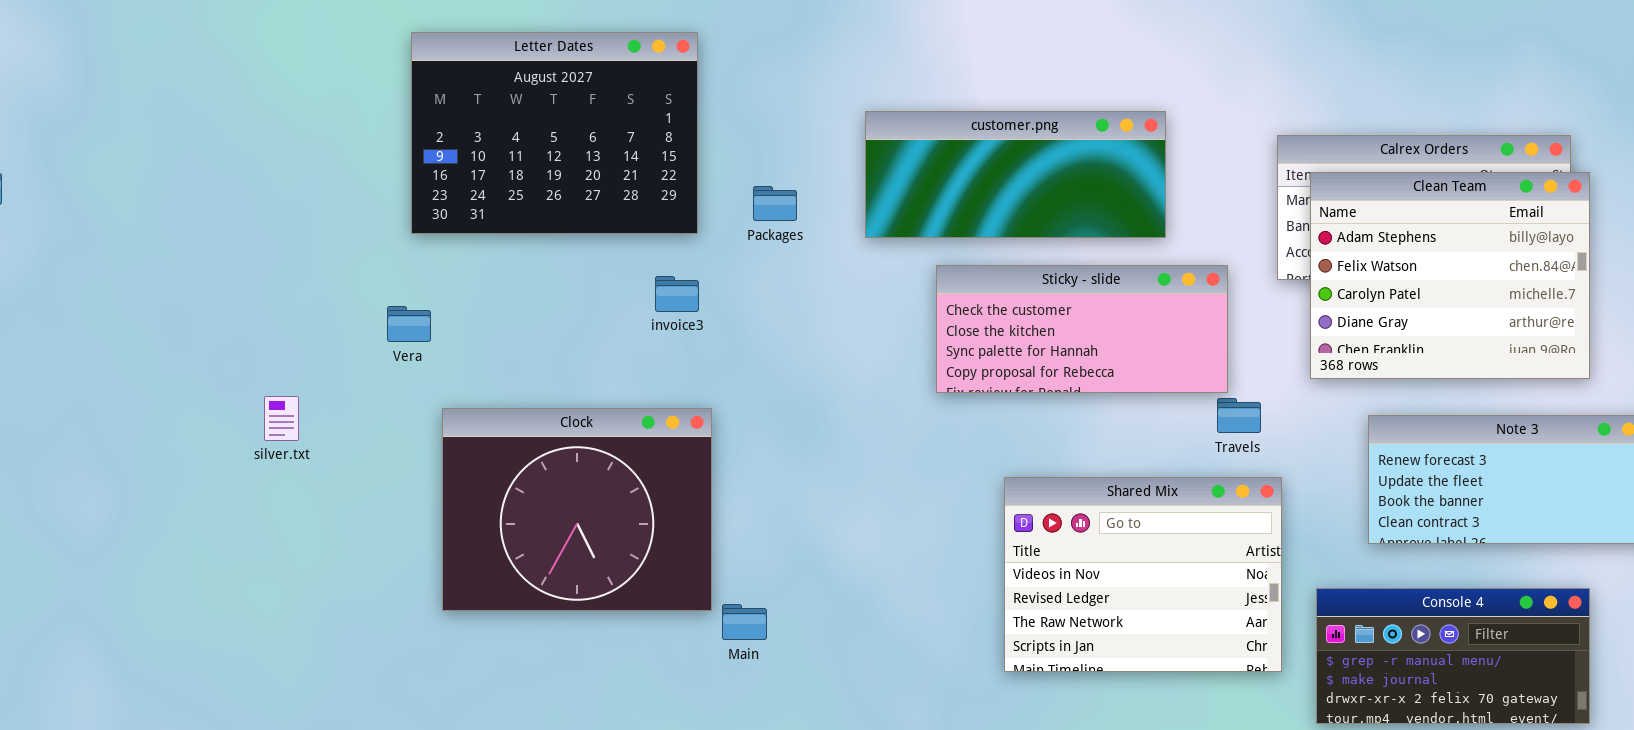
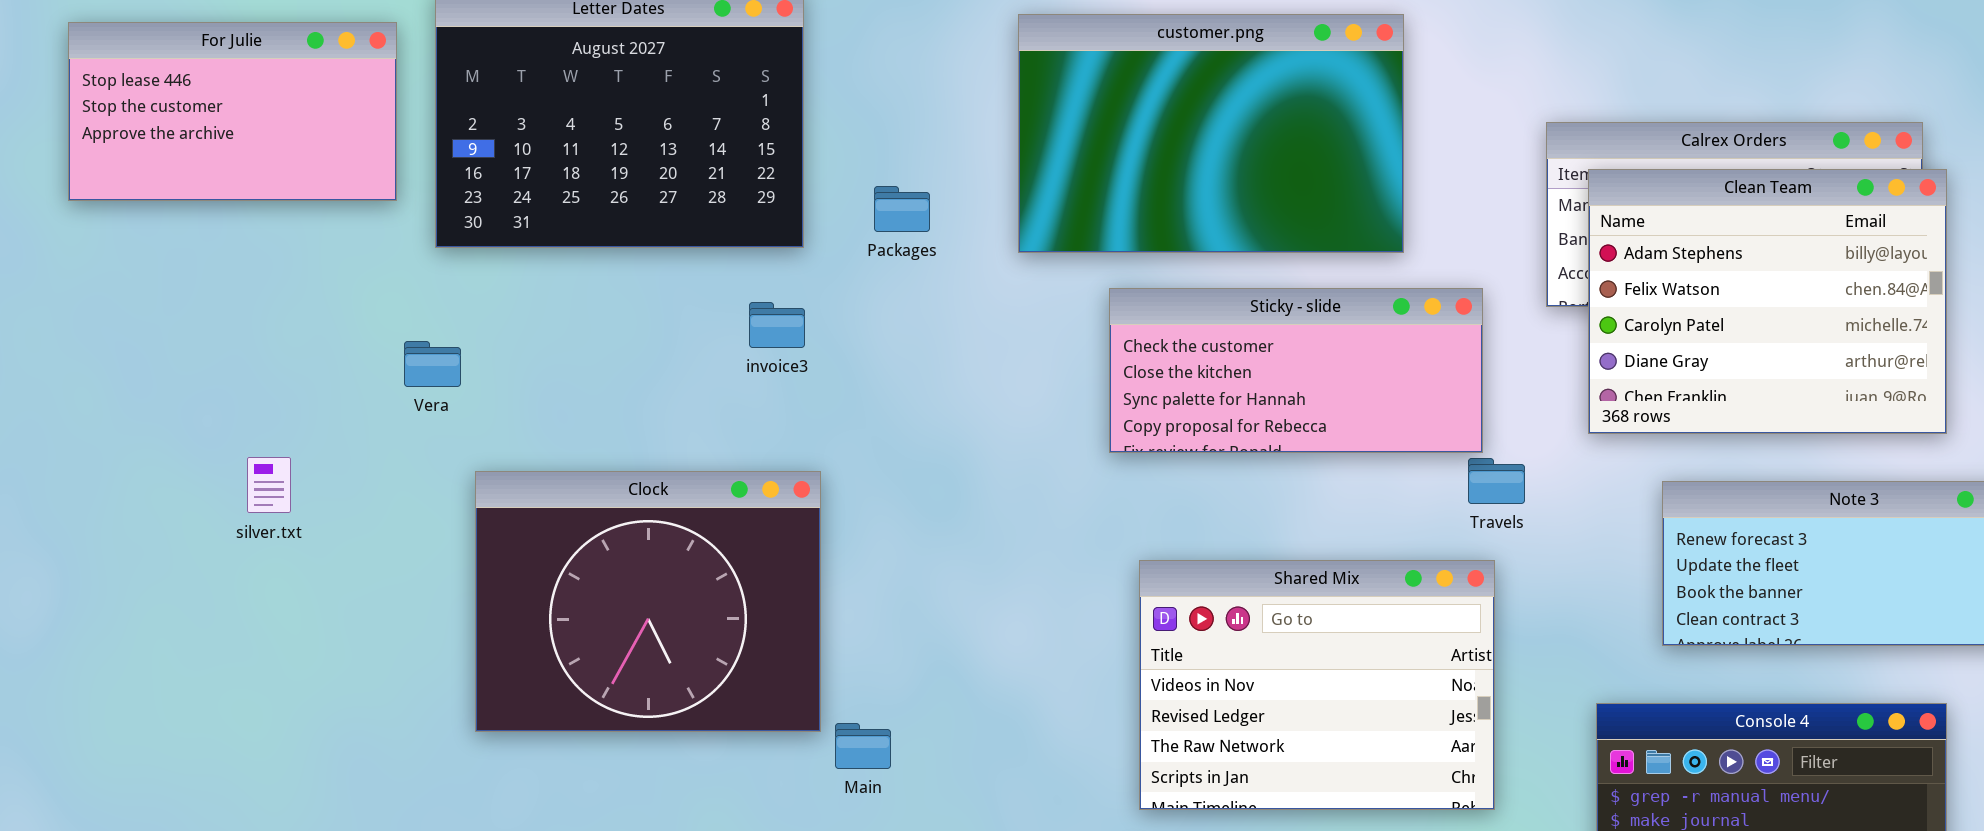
For Julie: none -> [68,22,397,201], opened
customer.png: [865,111,1166,238] -> [1018,14,1404,253], resized
Shared Mix: [1004,477,1282,672] -> [1139,560,1495,810], moved

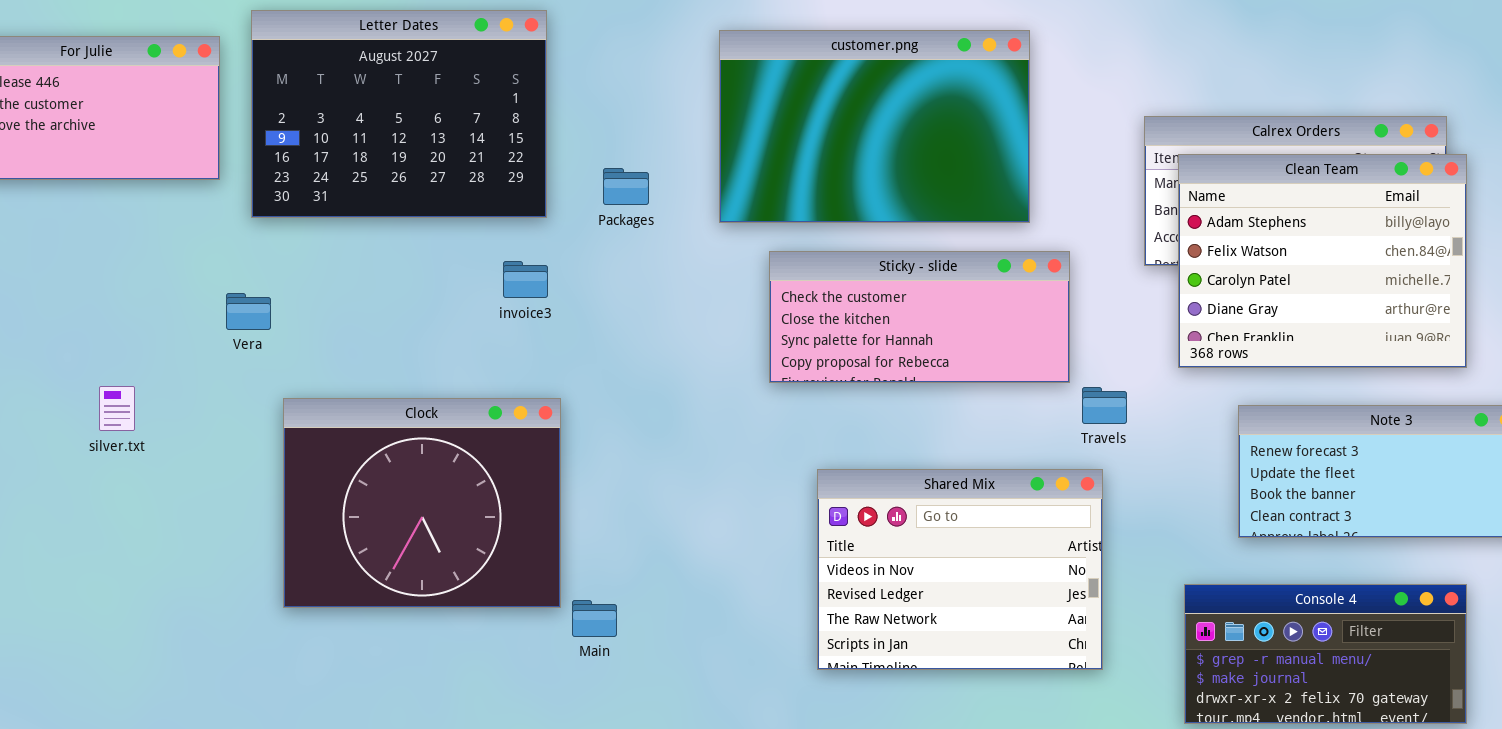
Sticky - slide: [1109,288,1483,453] -> [769,251,1070,383], moved

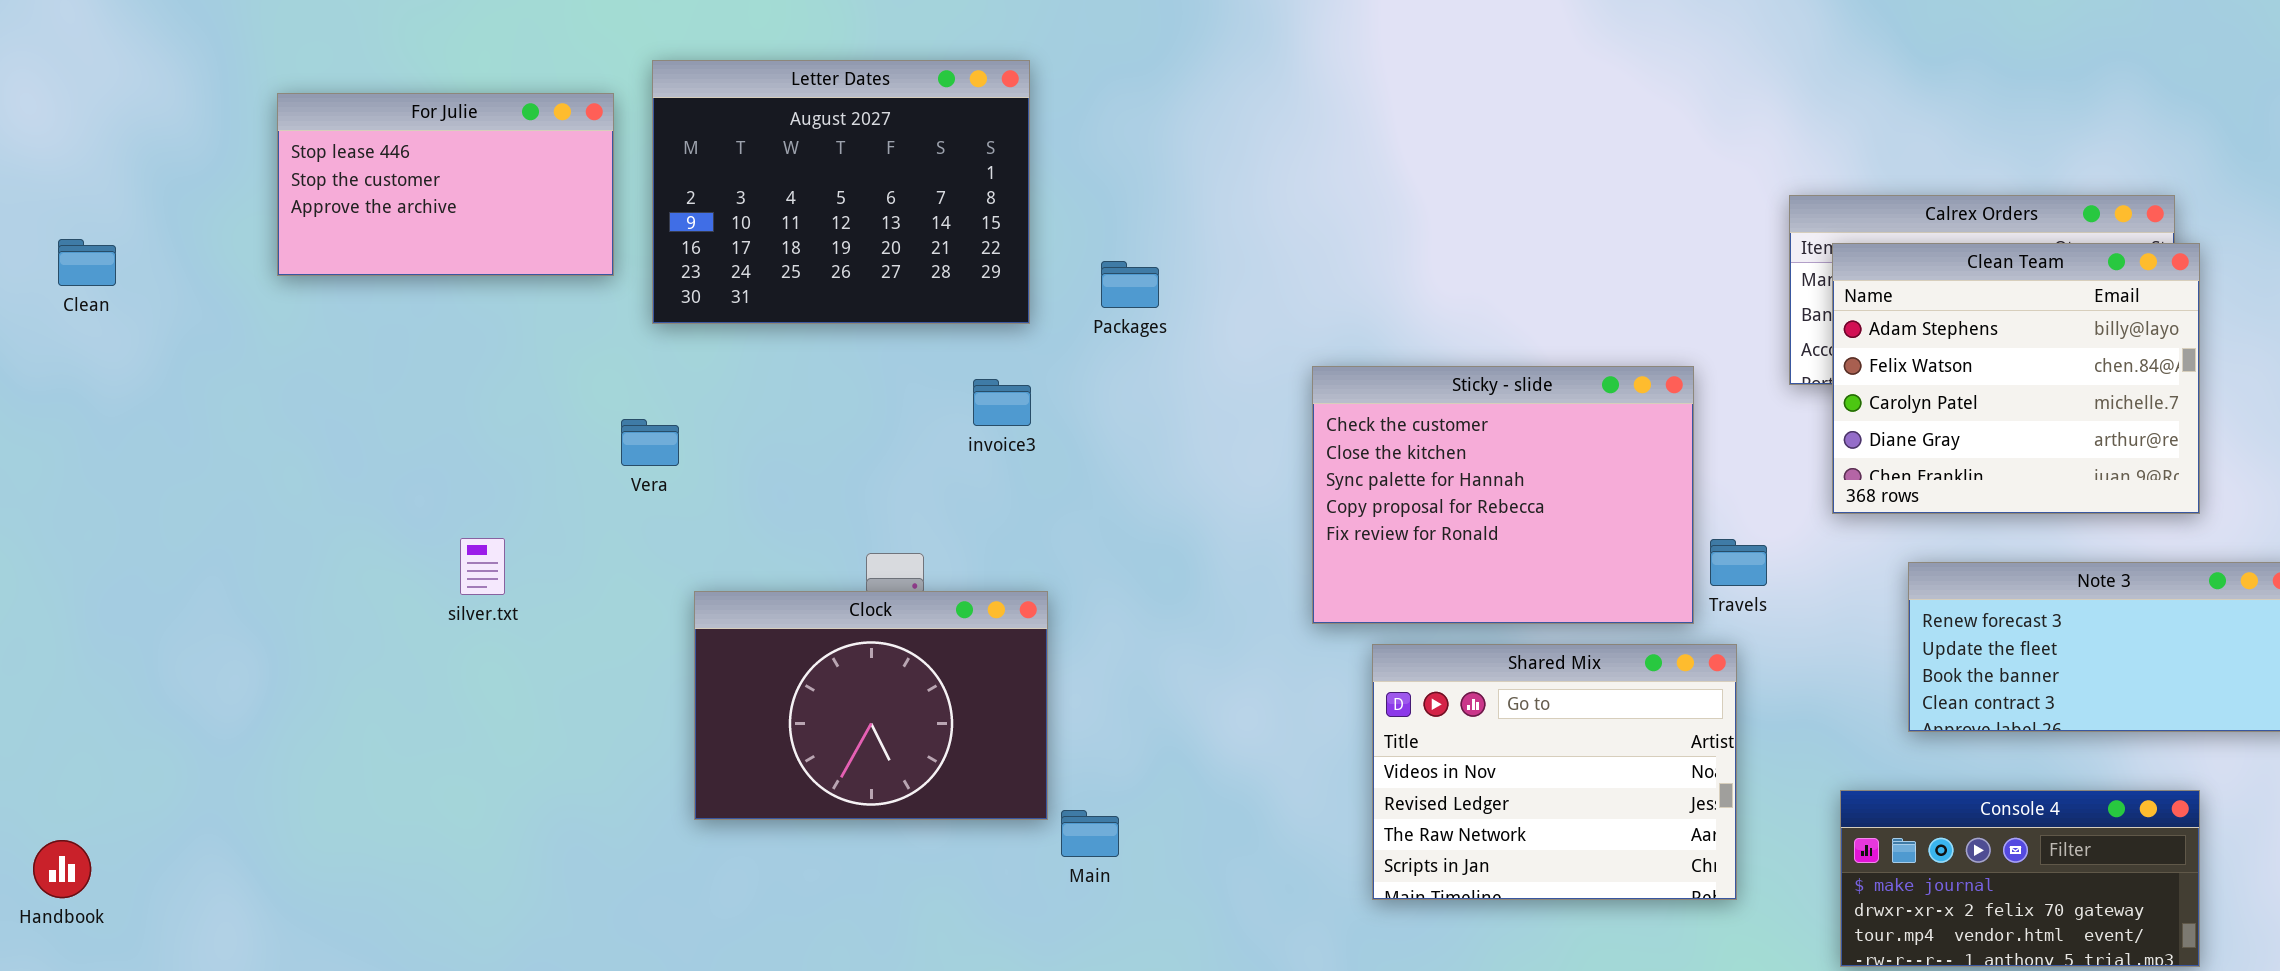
customer.png: [719,30,1030,223] -> none, closed
Sticky - slide: [769,251,1070,383] -> [1312,366,1694,624], resized
Clock: [283,398,561,608] -> [694,591,1048,820], resized
Console 4: [1184,584,1467,724] -> [1840,790,2200,967], scrolled down 1 row

